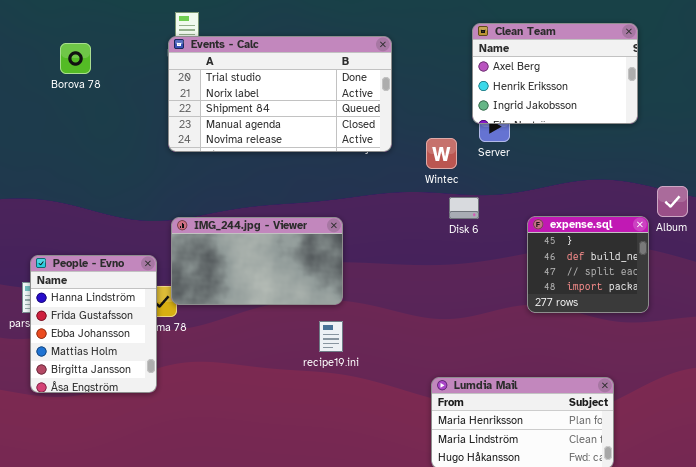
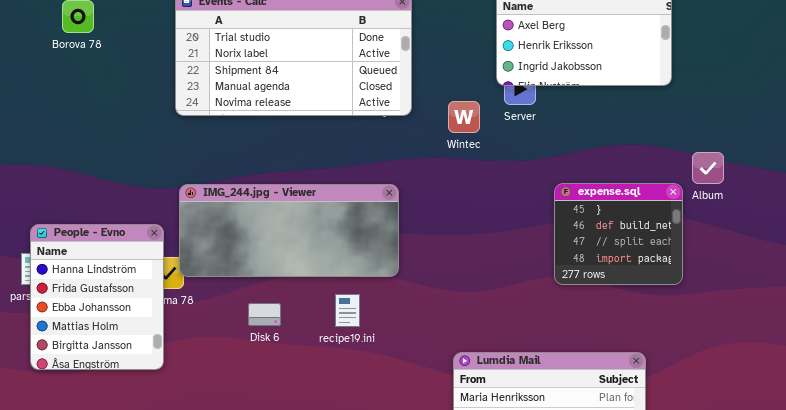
Disk 6: [449,197,479,219] -> [248,303,281,326], moved
IMG_244.jpg - Viewer: [171,217,343,305] -> [179,184,399,277], resized

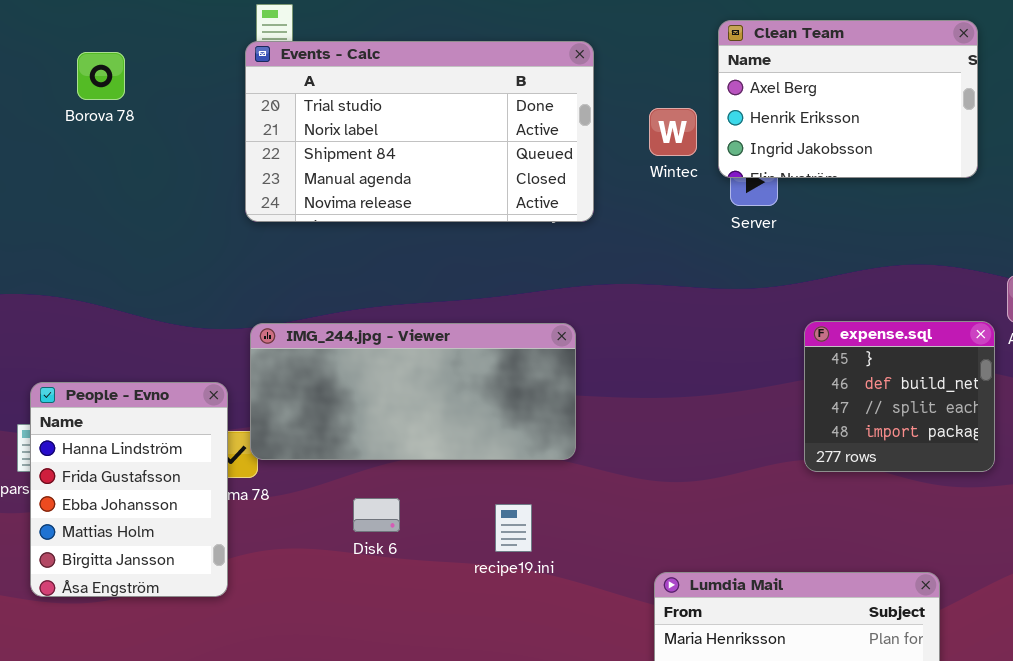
Wintec: [448,101,480,133] -> [649,108,697,156], moved
recipe19.ini: [335,294,360,327] -> [495,504,532,552], moved

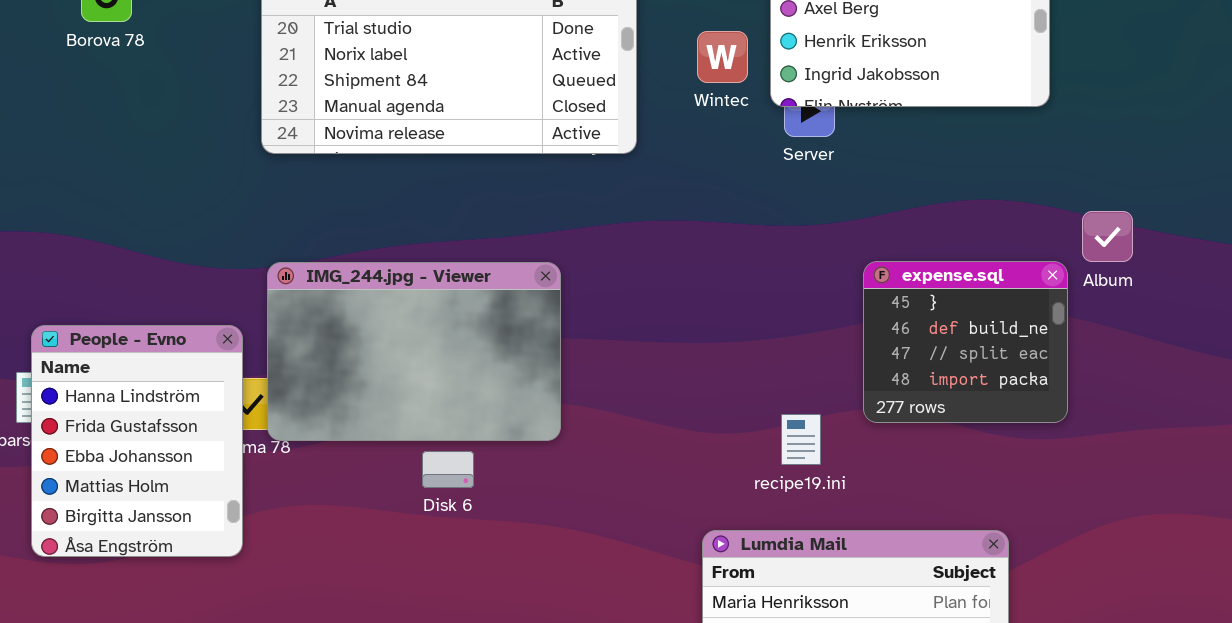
IMG_244.jpg - Viewer: [250,323,576,460] -> [267,262,561,441], resized
Disk 6: [353,498,400,532] -> [422,451,474,488], moved
recipe19.ini: [495,504,532,552] -> [781,414,821,465], moved

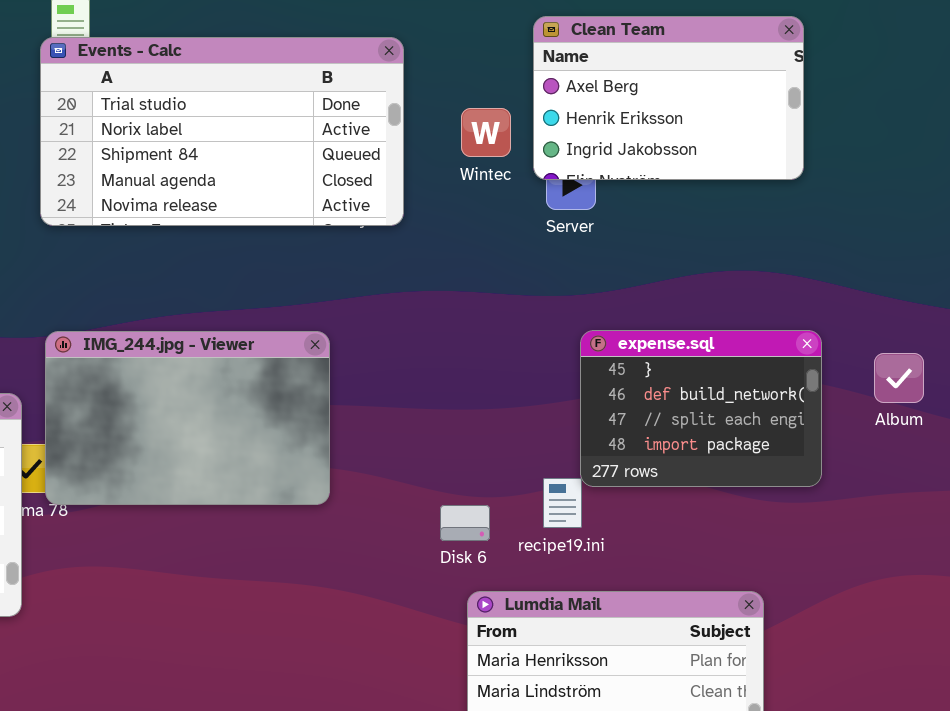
Album: [1082,211,1133,262] -> [874,353,924,403], moved
expense.sql: [863,261,1068,423] -> [580,330,822,487], resized
Disk 6: [422,451,474,488] -> [440,505,490,541], moved

